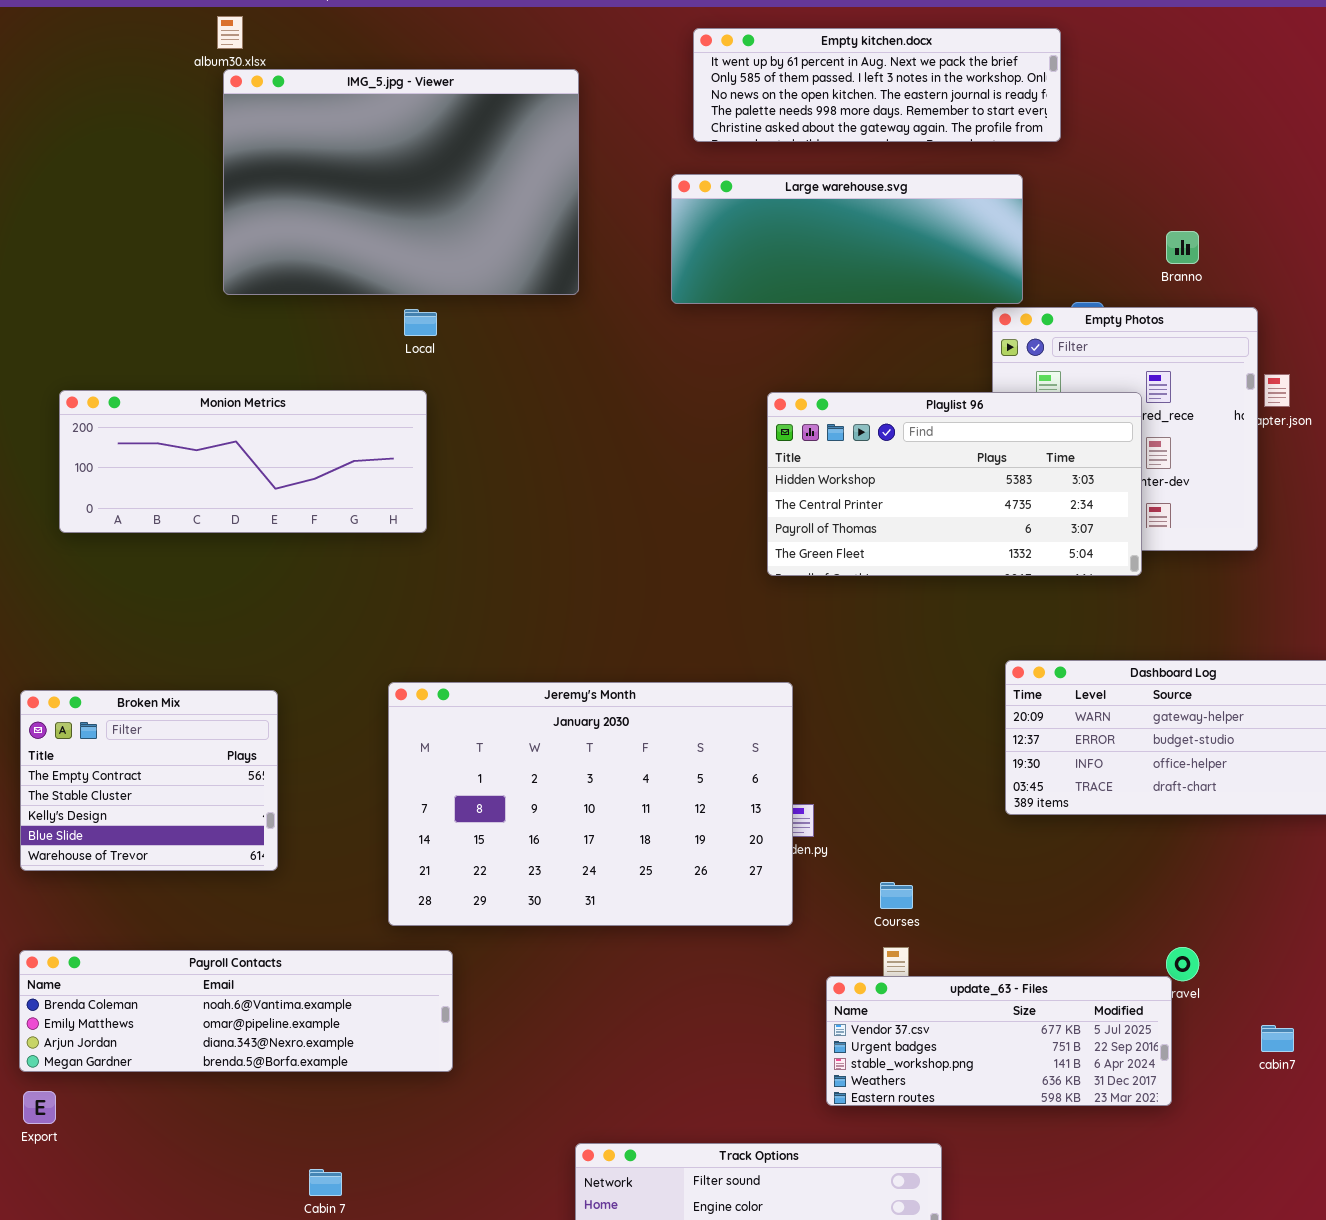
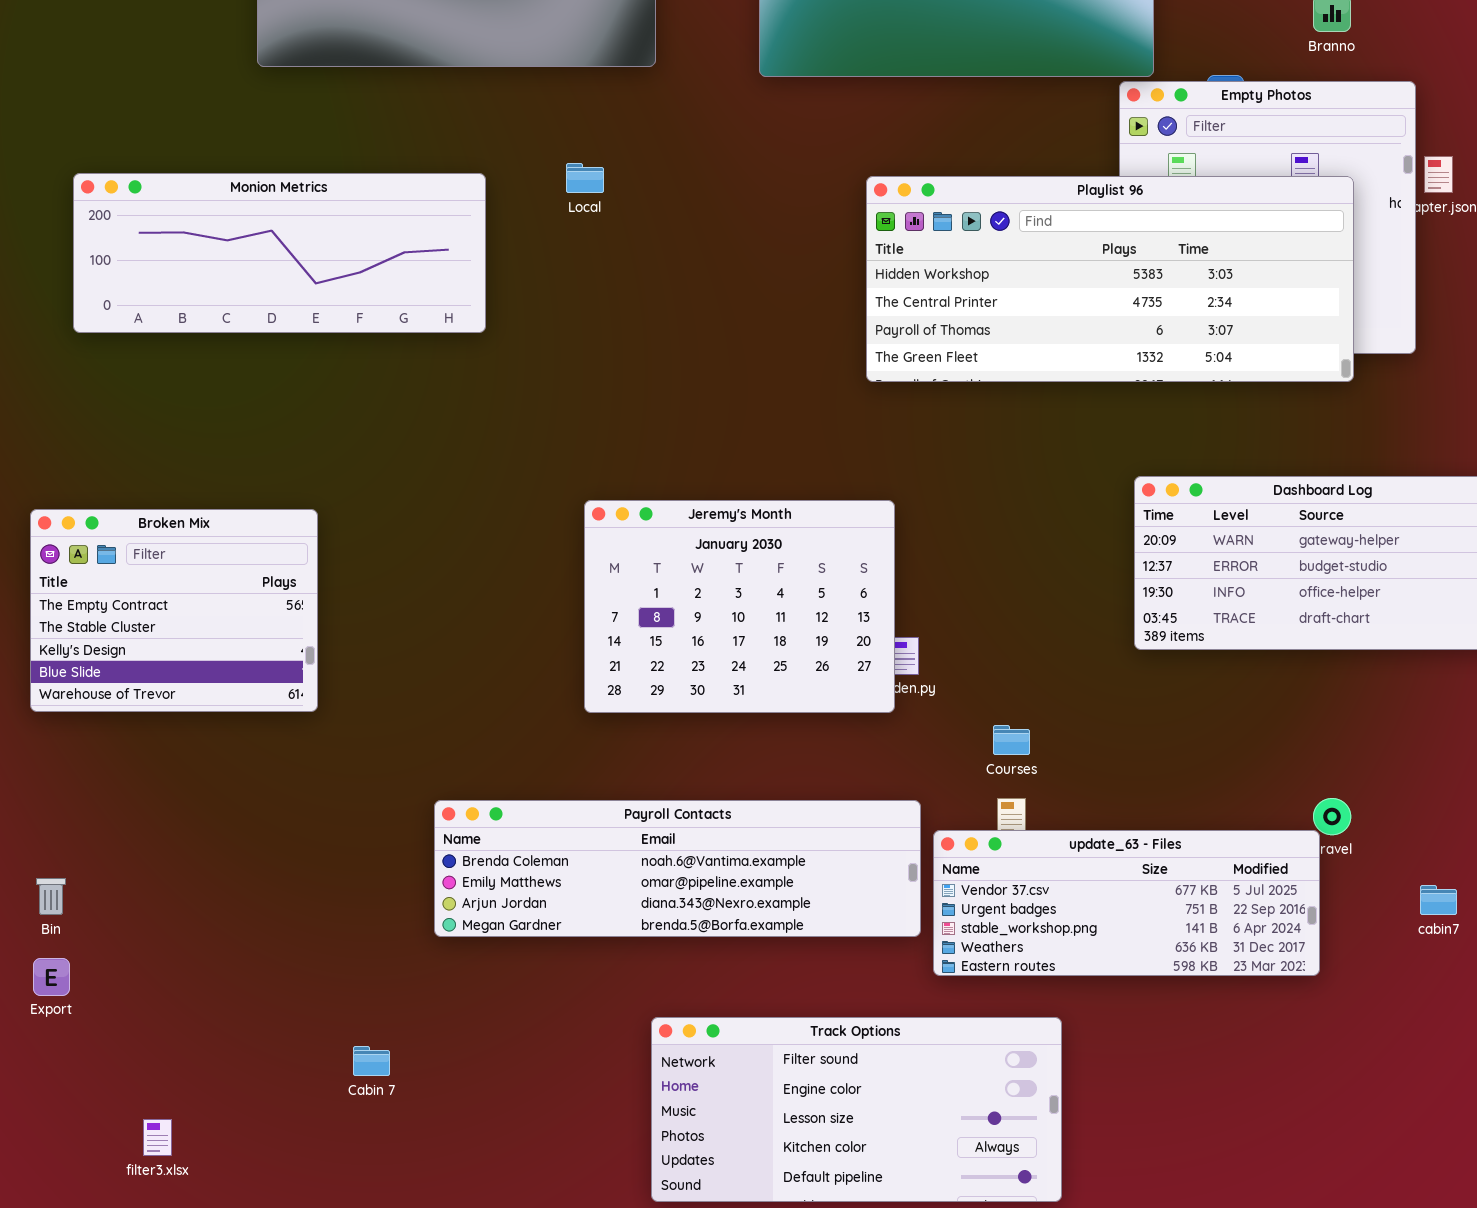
Local: [404,309,437,336] -> [566,163,604,193], moved
Playlist 96: [767,392,1142,576] -> [866,176,1354,382], resized
Jeremy's Month: [388,682,793,926] -> [584,500,895,713], resized
Payroll Contacts: [19,950,453,1072] -> [434,800,921,937], moved

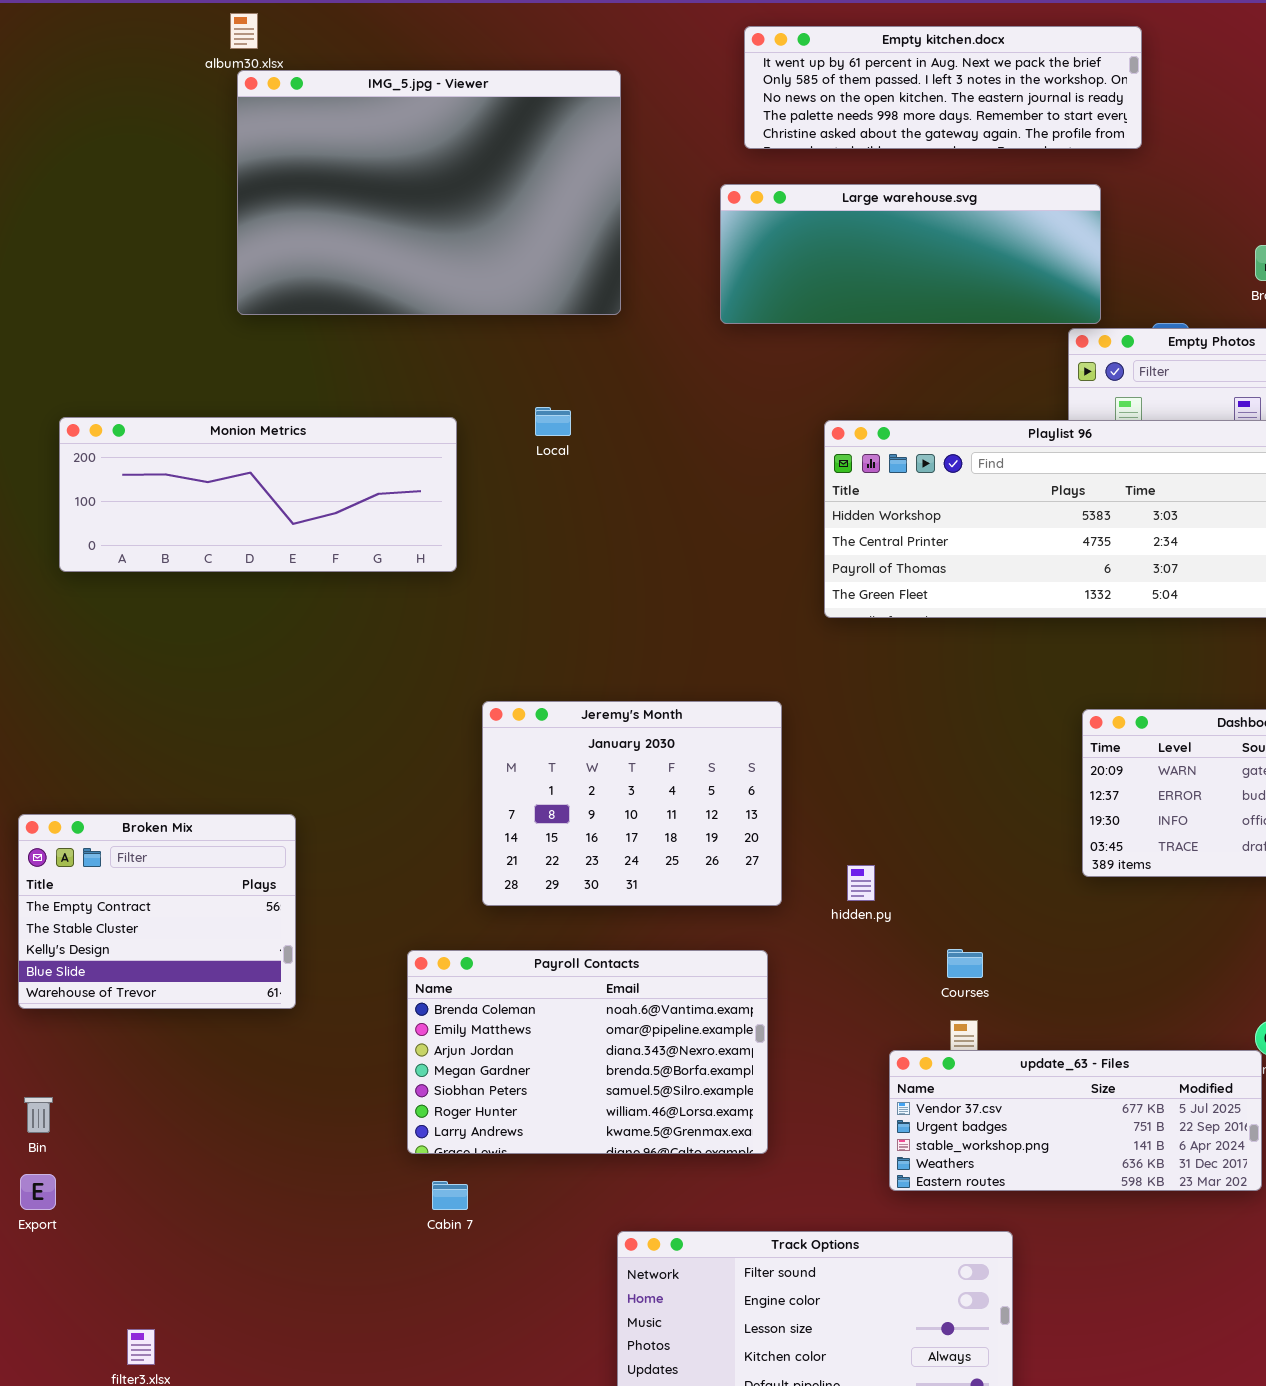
Jeremy's Month: [584,500,895,713] -> [482,701,782,906], moved
Broken Mix: [30,509,318,712] -> [18,814,296,1009], moved
Payroll Contacts: [434,800,921,937] -> [407,950,768,1154], resized
Cabin 7: [353,1046,390,1076] -> [432,1181,468,1210], moved

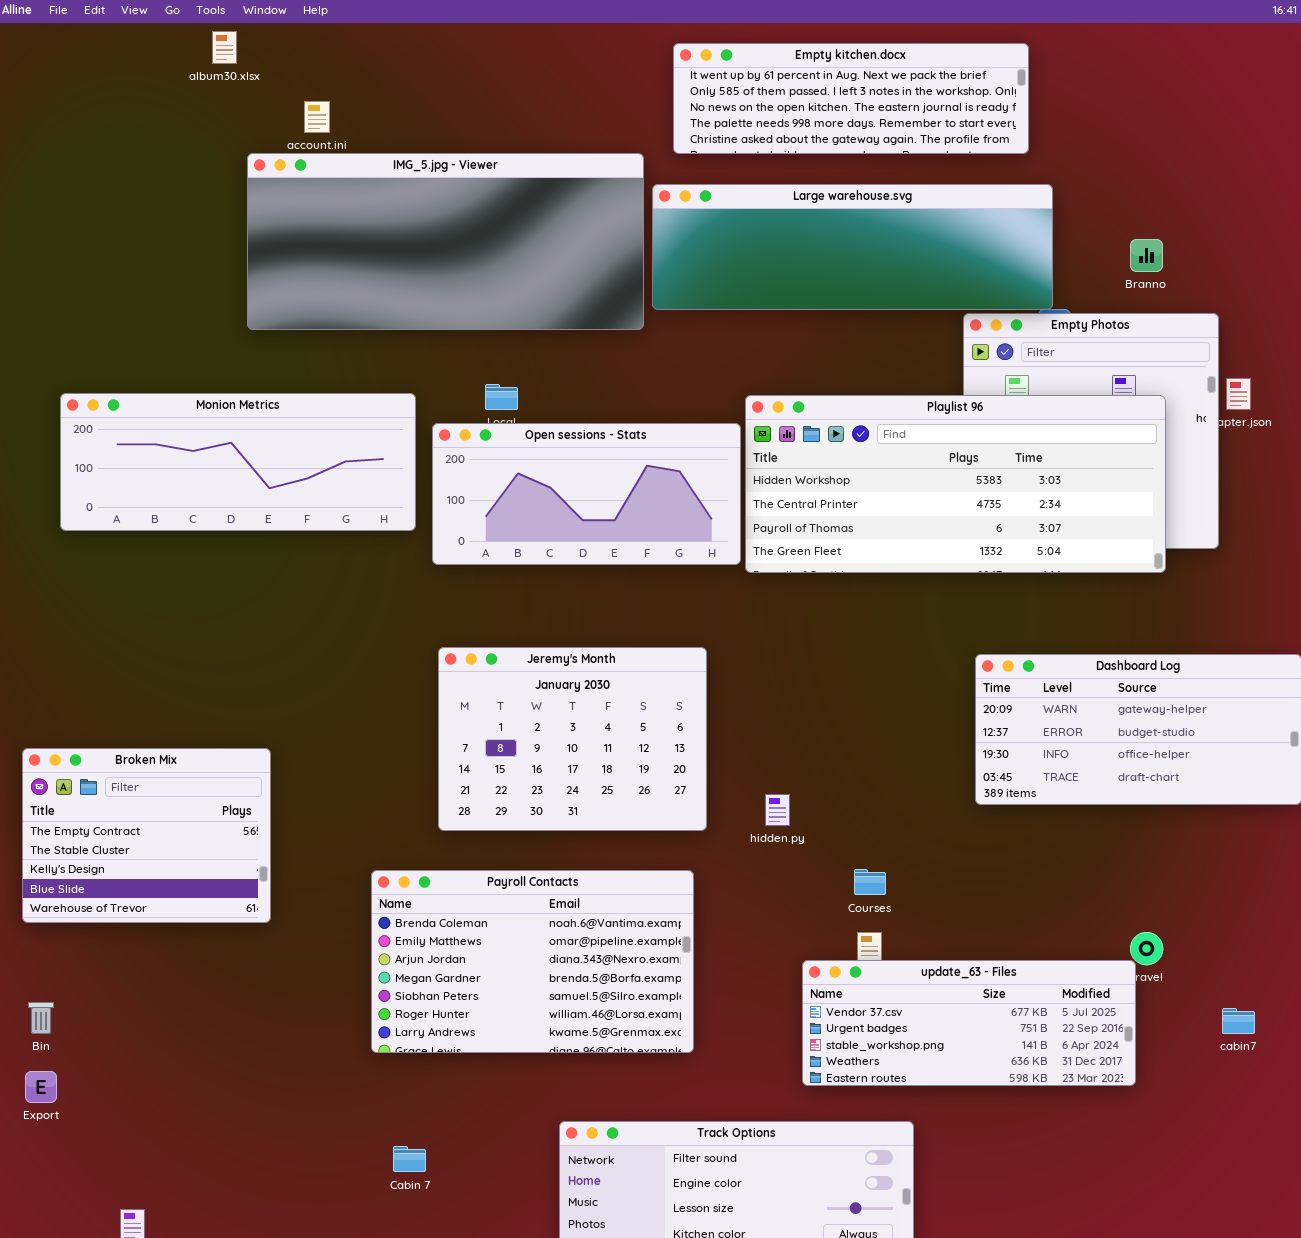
IMG_5.jpg - Viewer: [237,70,621,315] -> [247,153,644,330], moved, resized
Large warehouse.svg: [720,184,1101,324] -> [652,184,1053,310], resized
Open sessions - Stats: none -> [432,423,741,565], opened
Cabin 7: [432,1181,468,1210] -> [393,1146,426,1172], moved

